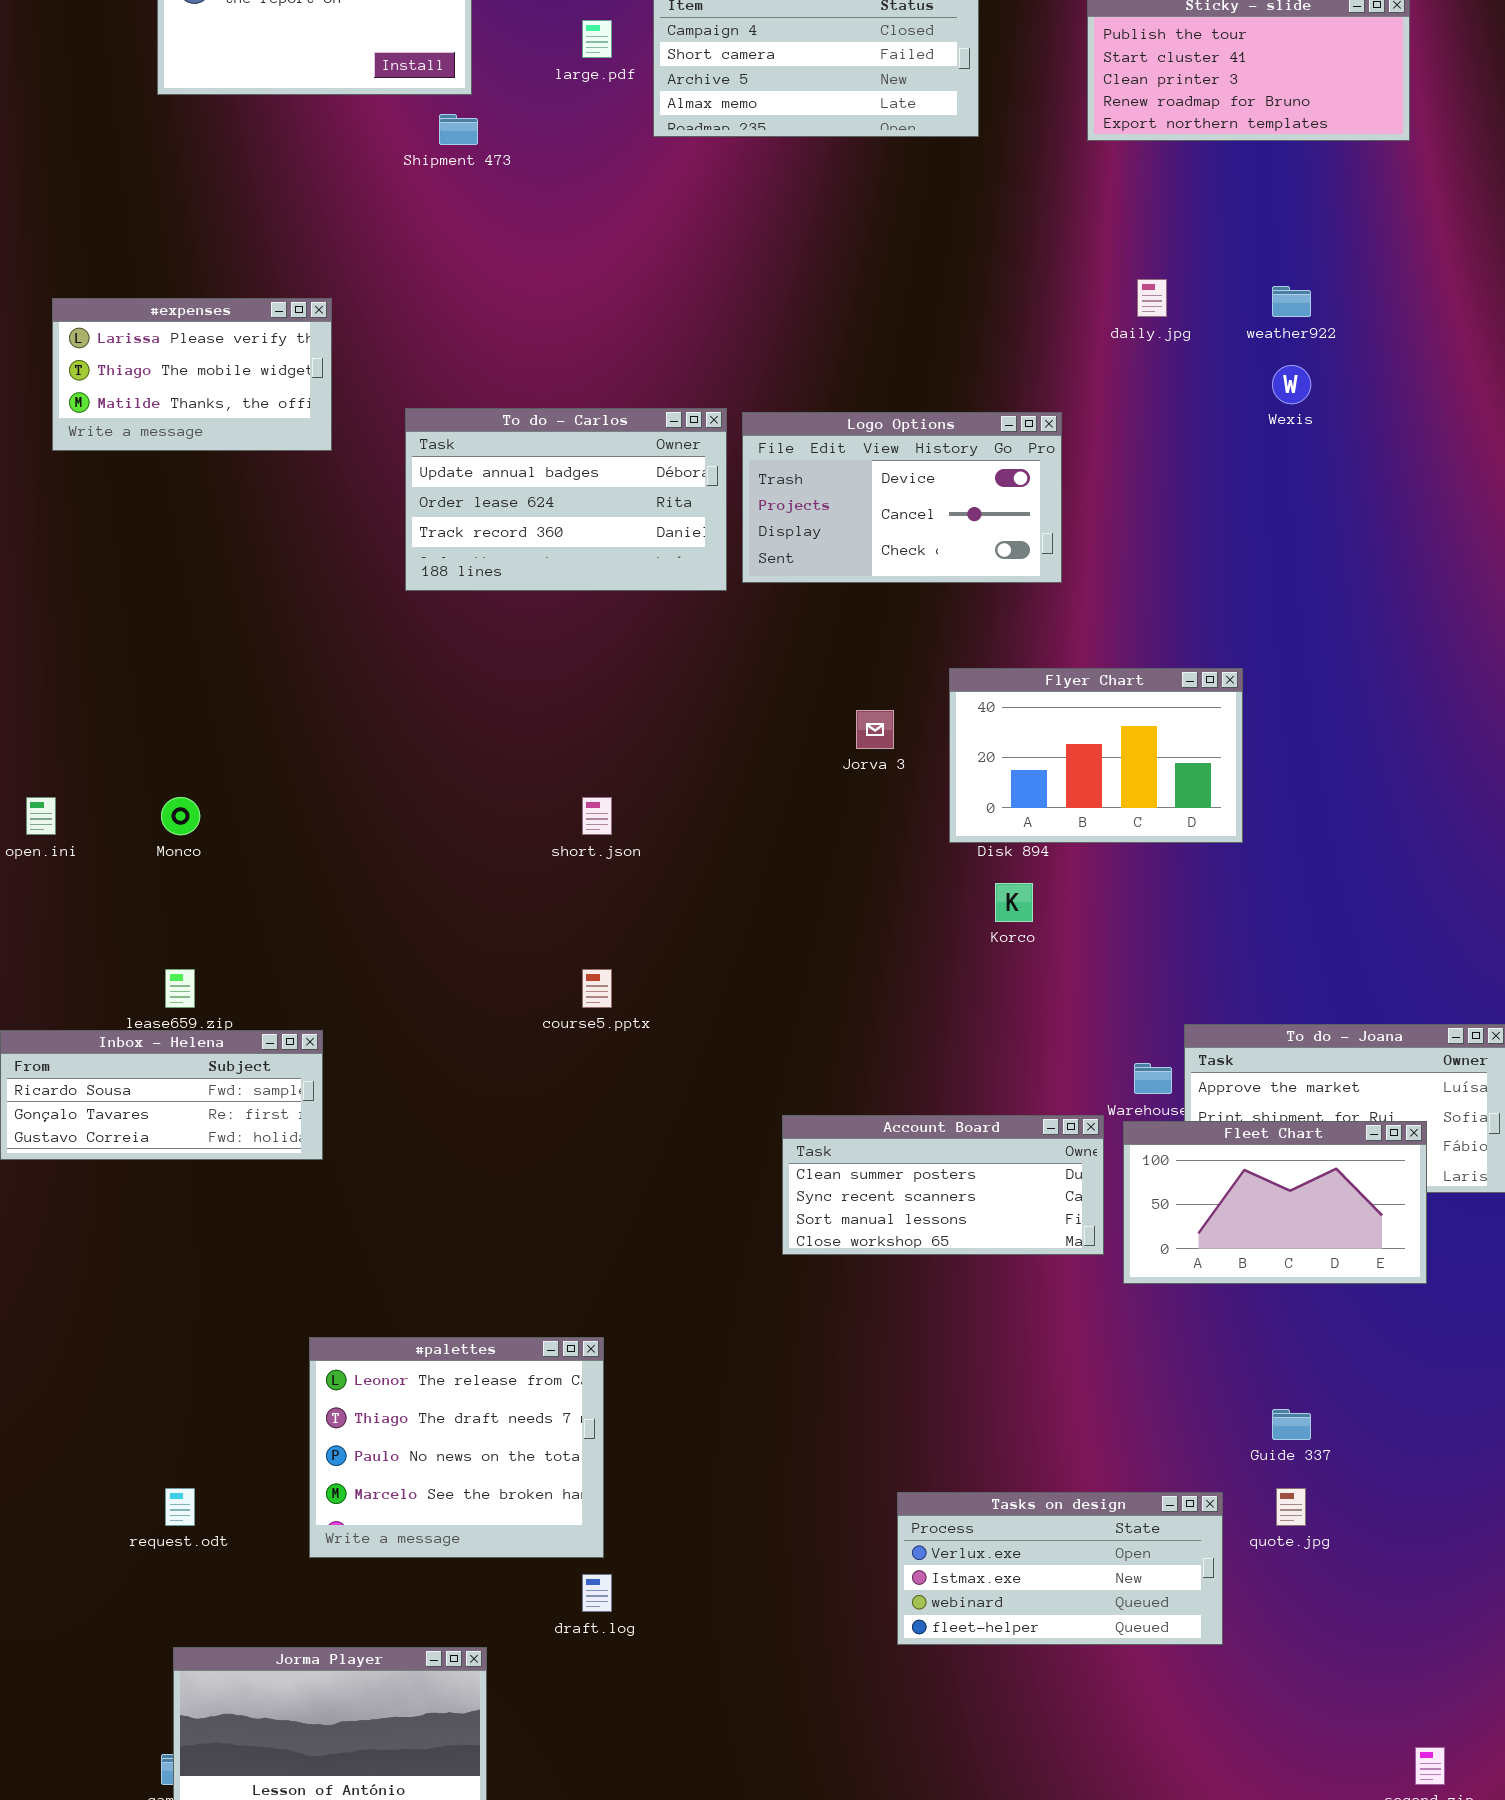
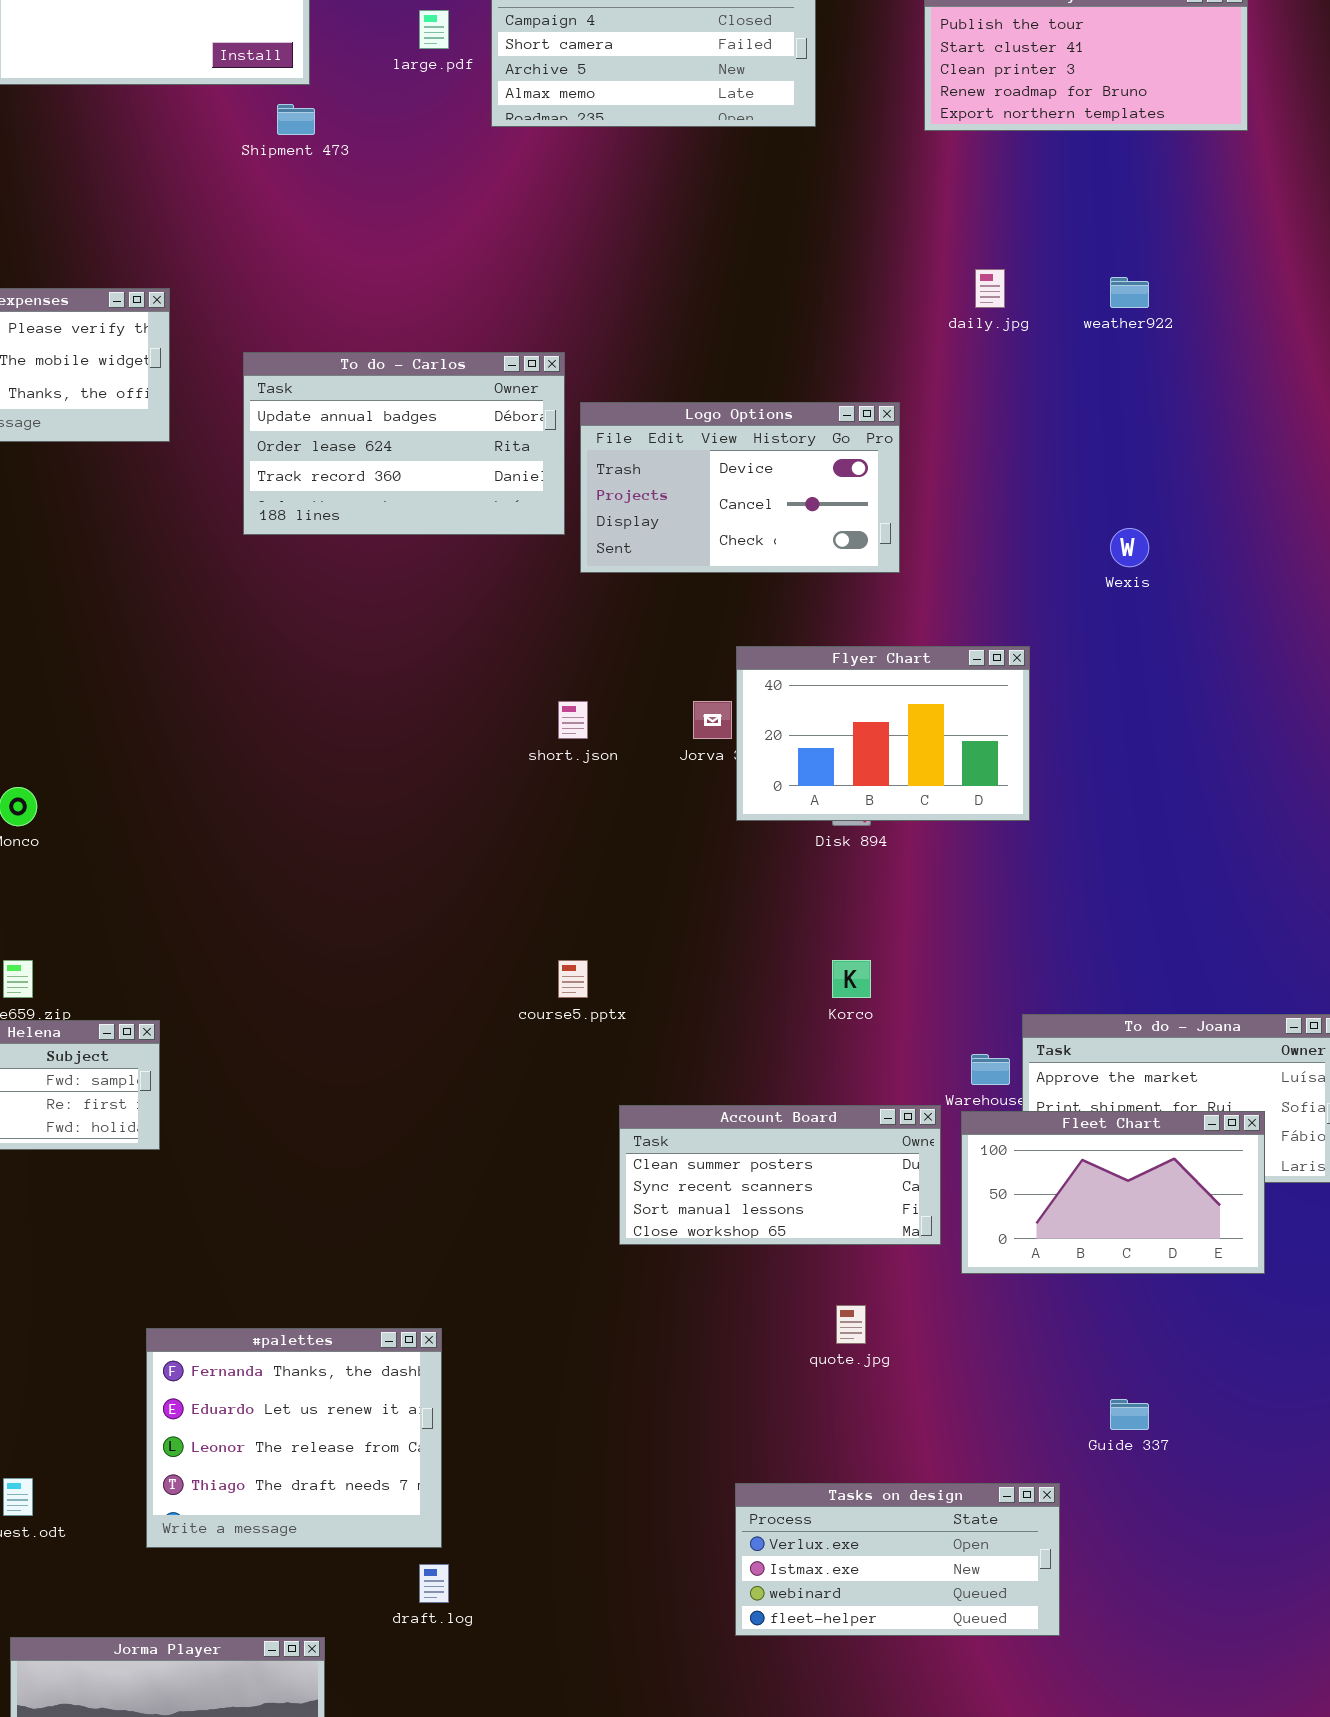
Wexis: [1272,365,1311,404] -> [1110,528,1149,567], moved
To do - Carlos: [405,408,727,591] -> [243,352,565,535], moved
Flyer Chart: [949,668,1243,843] -> [736,646,1030,821], moved
short.json: [582,797,612,835] -> [558,701,588,739], moved
Korco: [995,883,1033,922] -> [832,960,871,998], moved
course5.pptx: [582,969,612,1008] -> [558,960,588,998], moved
#palettes: [309,1337,604,1558] -> [146,1328,442,1548], scrolled up 2 rows
quote.jpg: [1276,1488,1306,1526] -> [836,1305,866,1344], moved

